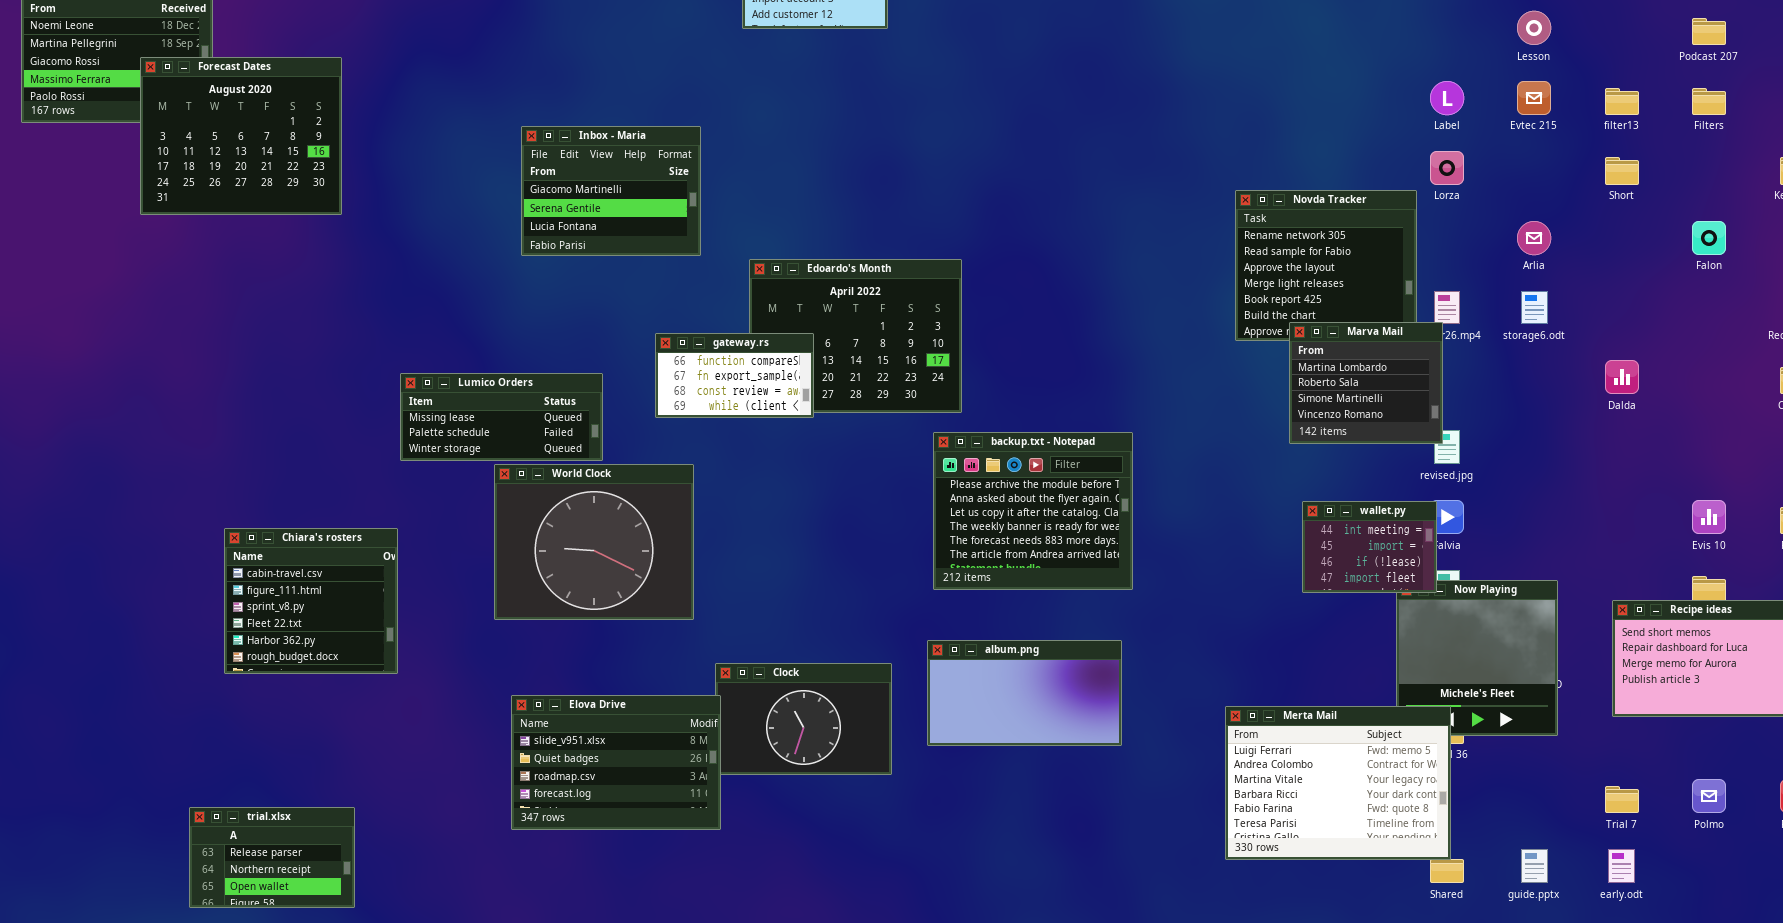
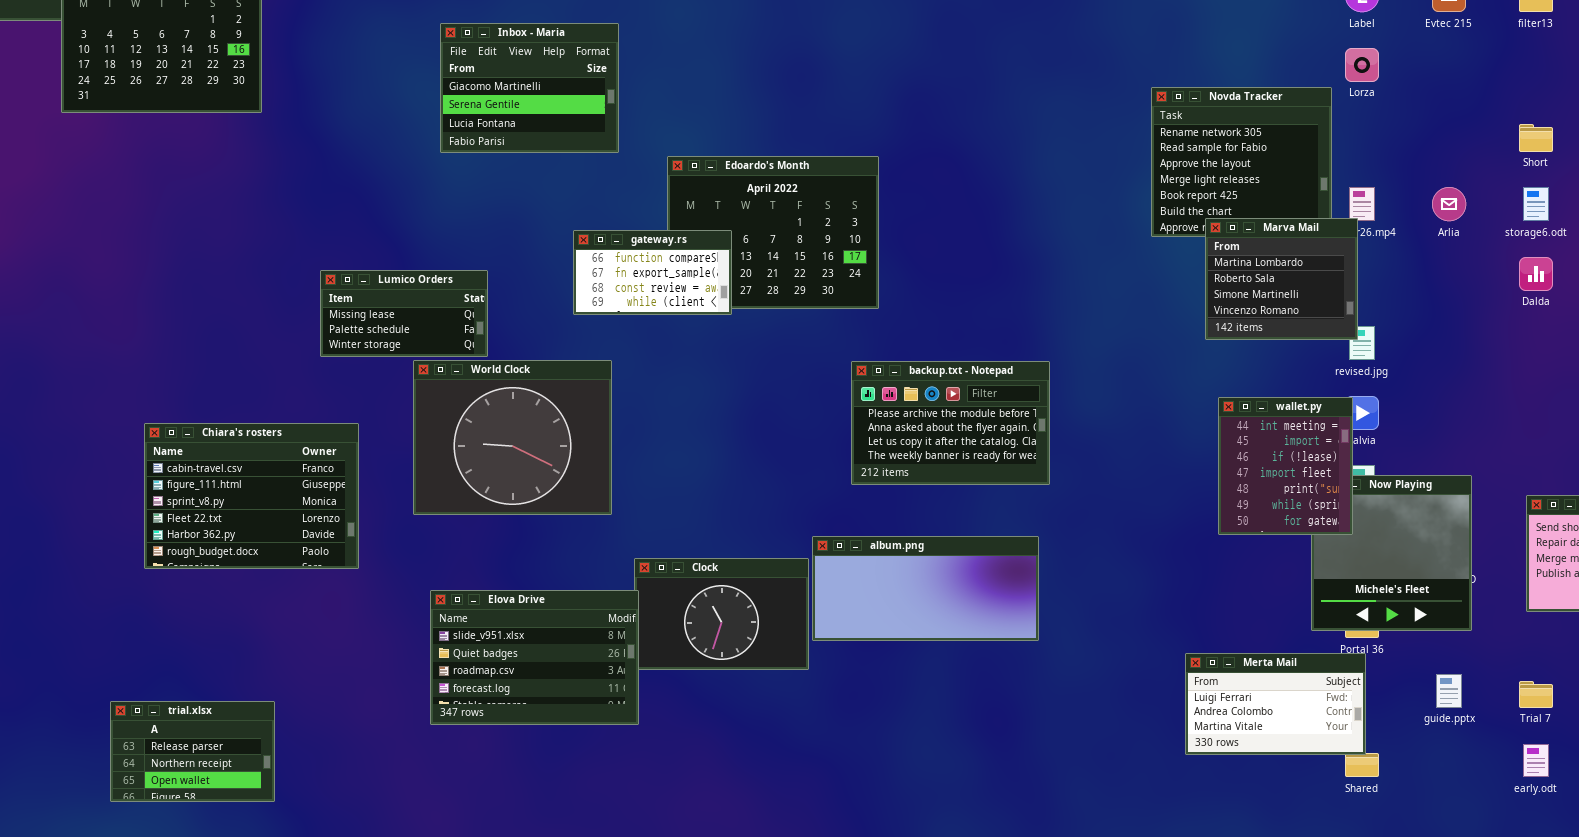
Short: [1605,157,1639,185] -> [1519,124,1553,152], moved
Arlia: [1517,221,1551,255] -> [1432,187,1466,221], moved
storage6.odt: [1521,291,1548,324] -> [1523,187,1549,221], moved
Lumico Orders: [400,373,603,461] -> [320,270,488,357], resized
backup.txt - Notepad: [933,432,1133,590] -> [851,361,1050,485], resized
wallet.py: [1302,501,1437,593] -> [1218,397,1353,535], resized
Chiara's rosters: [224,528,398,674] -> [144,423,359,569], resized
album.png: [927,640,1122,746] -> [812,536,1039,641], resized
Merta Mail: [1225,706,1451,860] -> [1185,653,1366,755], resized
guide.pptx: [1521,849,1548,883] -> [1436,674,1462,708], moved

